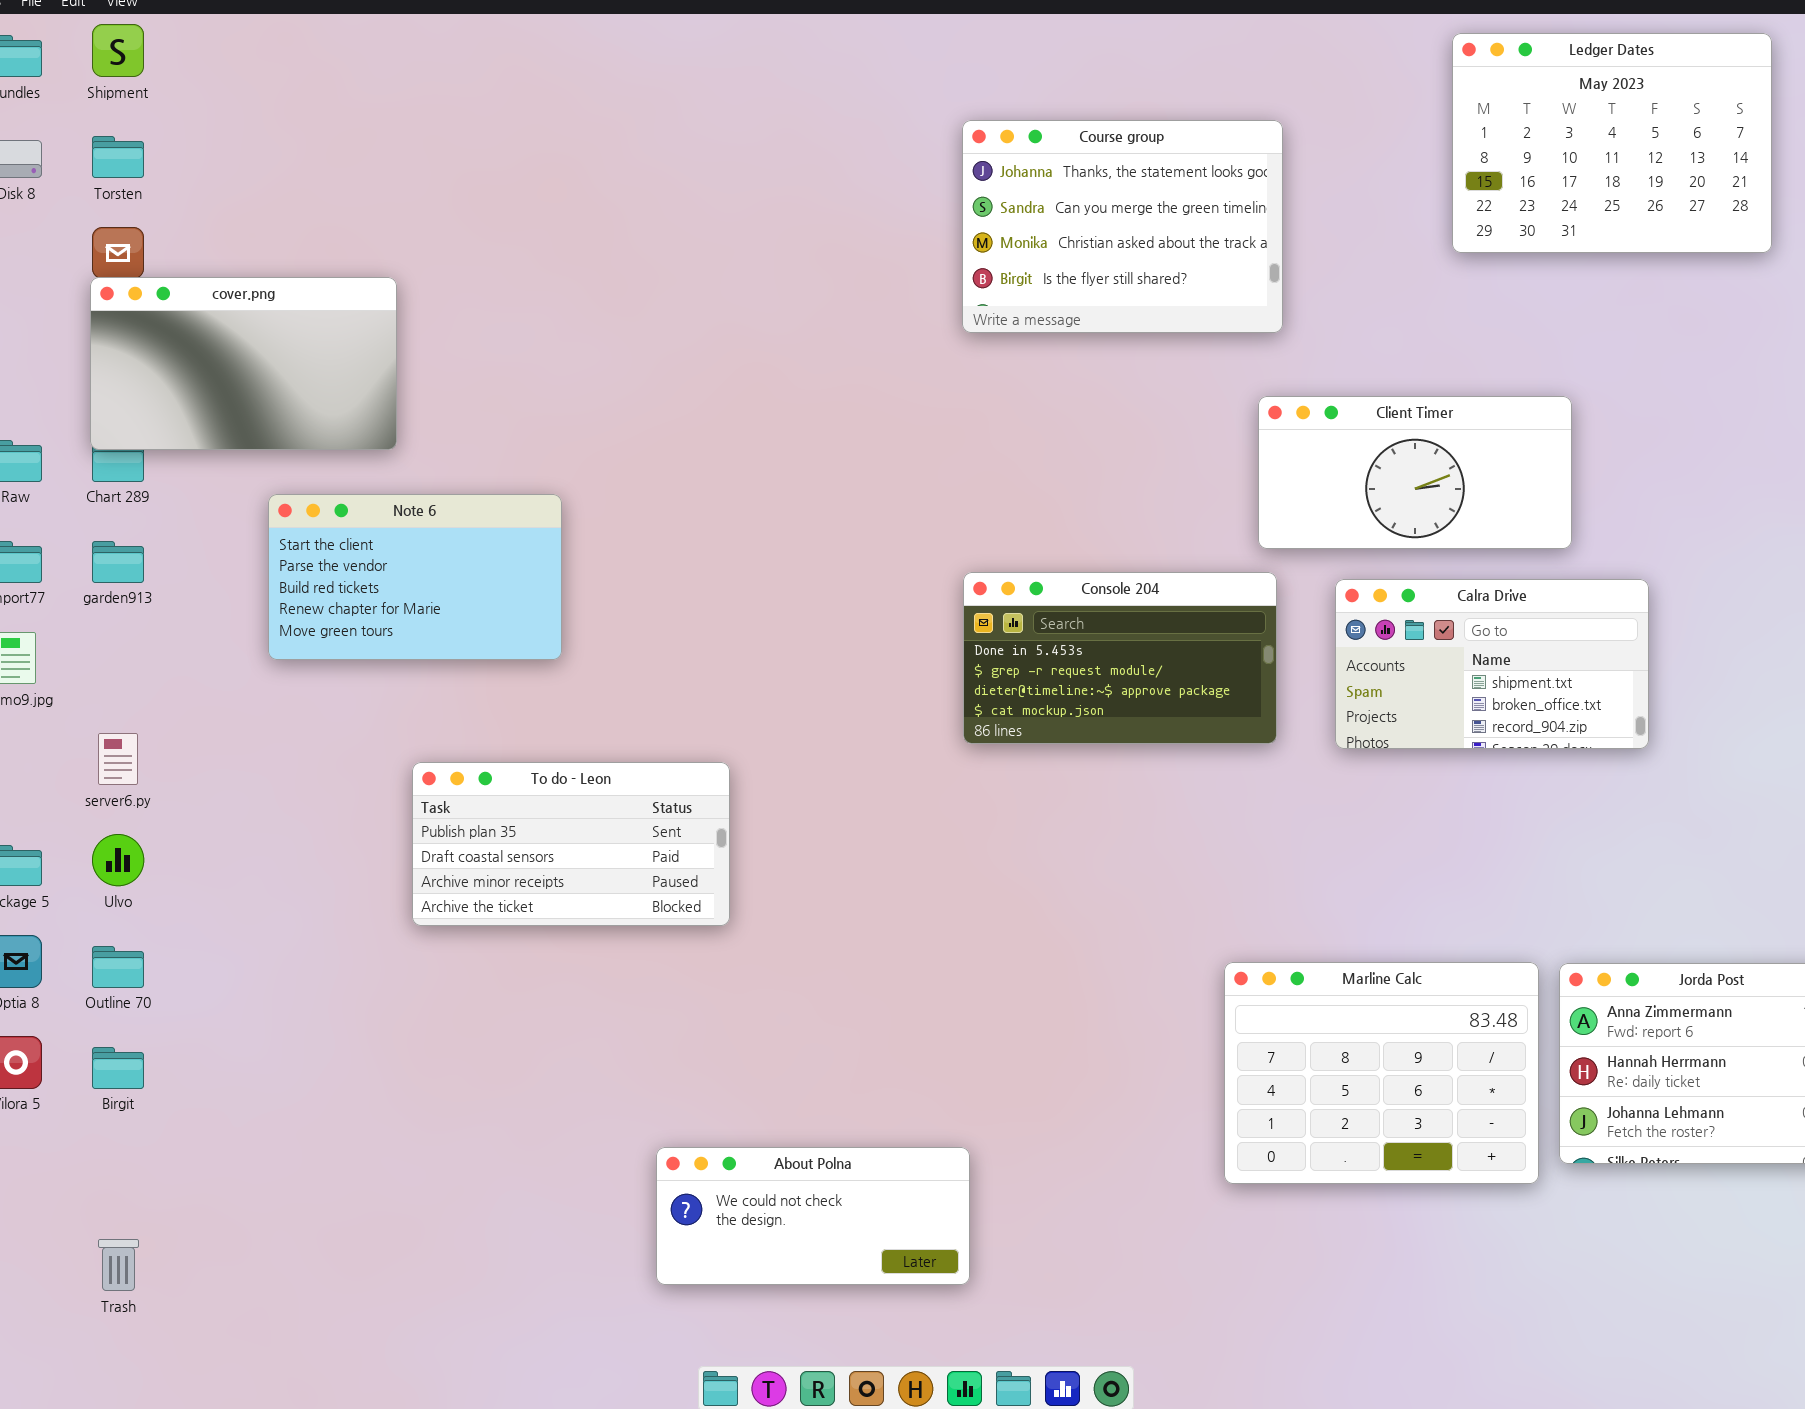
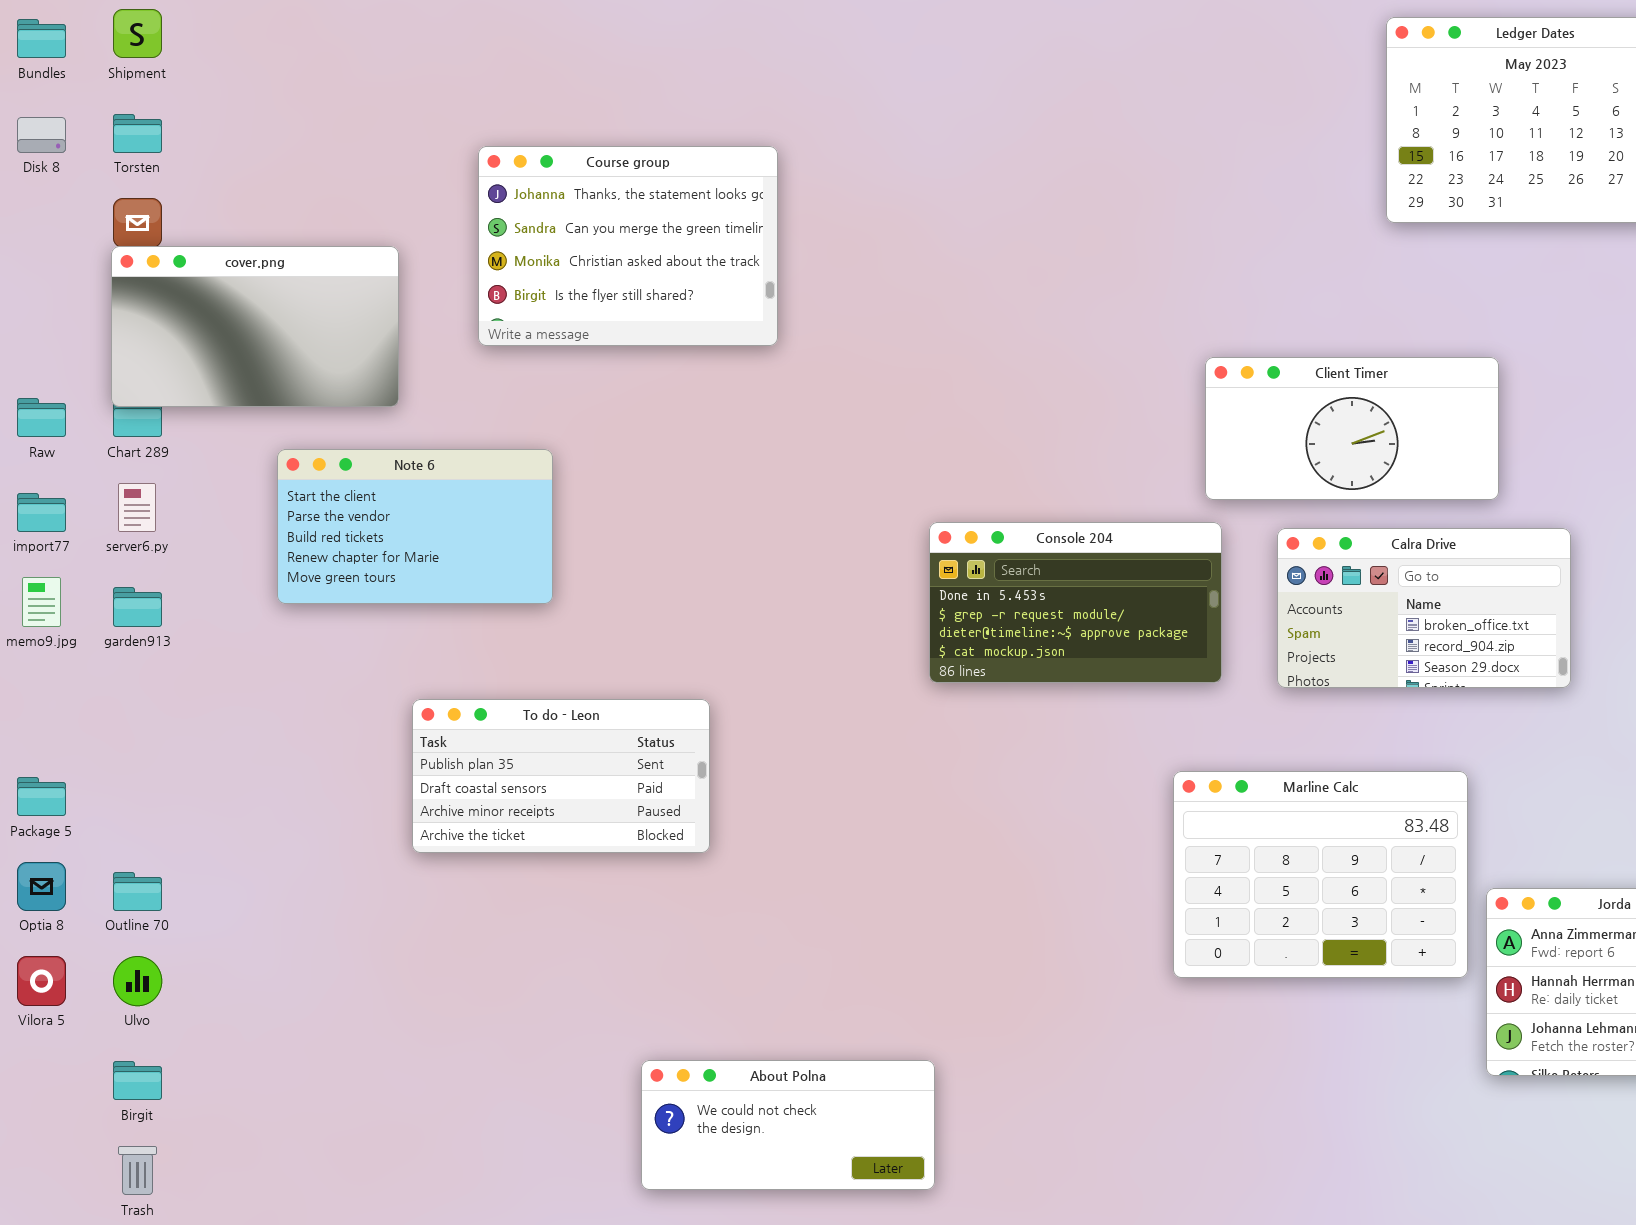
Course group: [962,120,1283,333] -> [478,146,778,346], moved
garden913: [92,541,144,583] -> [113,587,162,627], moved
Calra Drive: [1335,579,1649,749] -> [1277,528,1571,688], scrolled down 1 row
server6.py: [98,733,138,785] -> [118,483,156,532], moved
Ulvo: [92,834,144,886] -> [113,956,162,1006], moved
Marline Calc: [1224,962,1539,1184] -> [1173,771,1468,978], moved
Birgit: [92,1047,144,1089] -> [113,1061,162,1100], moved

